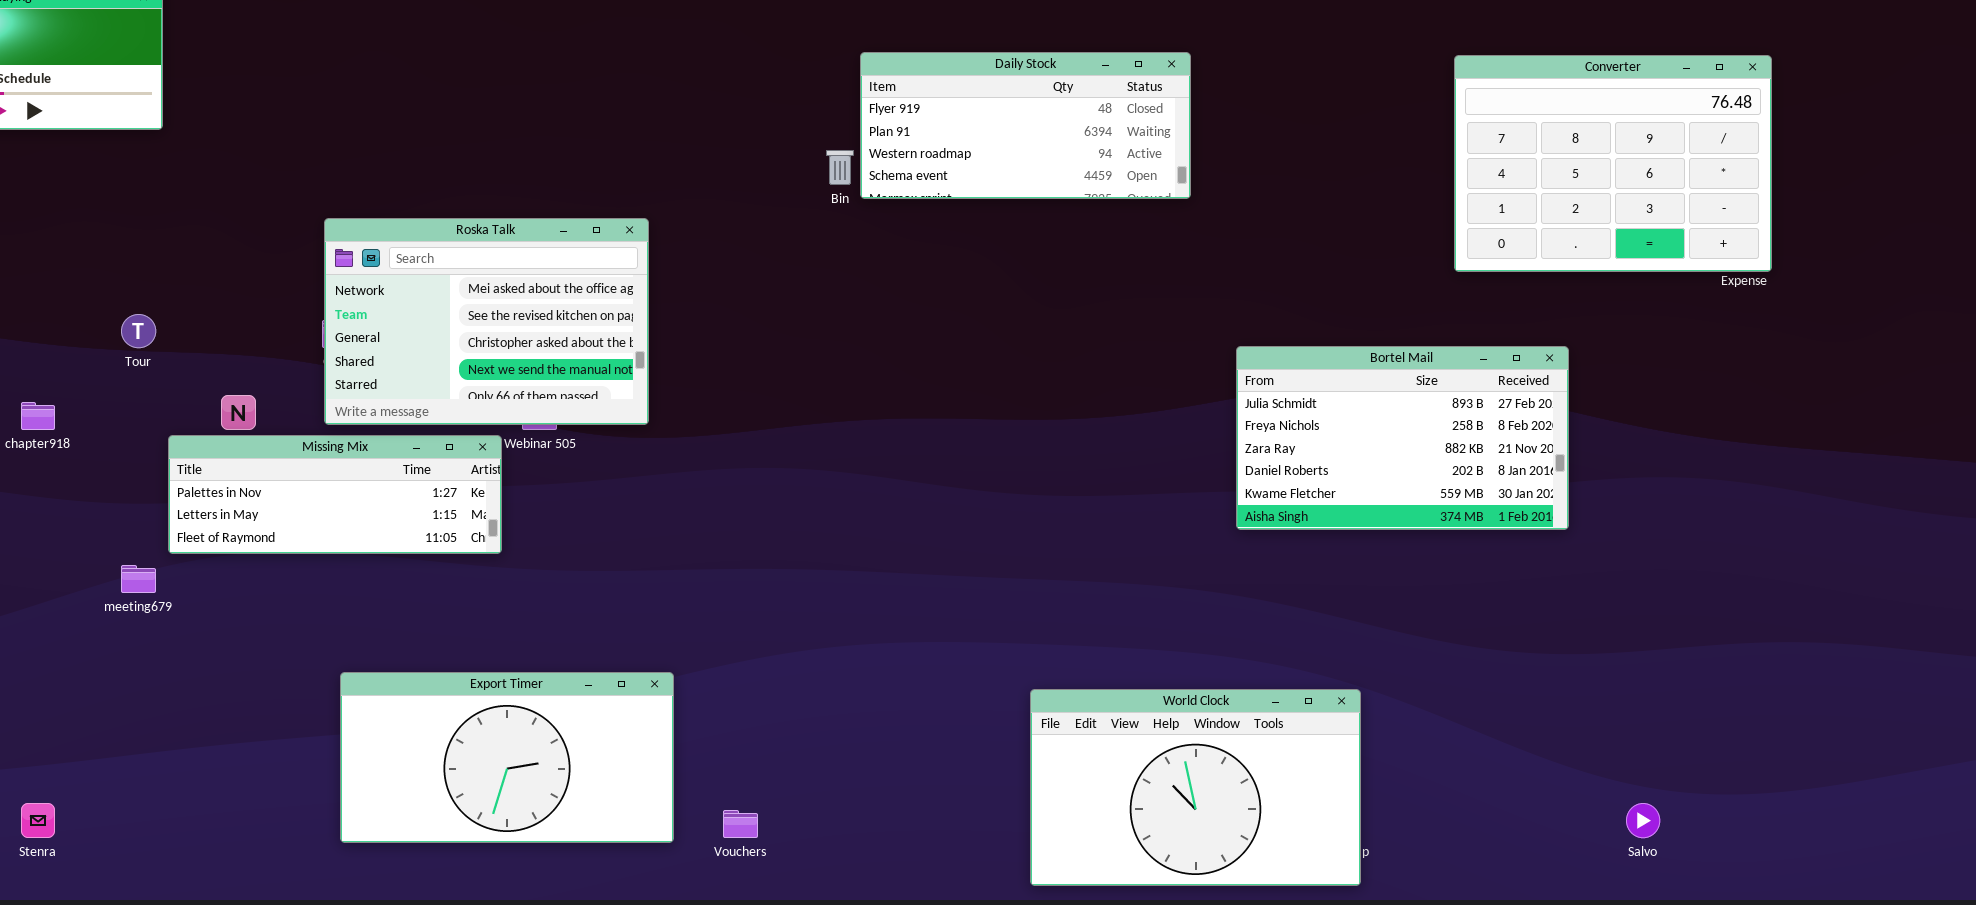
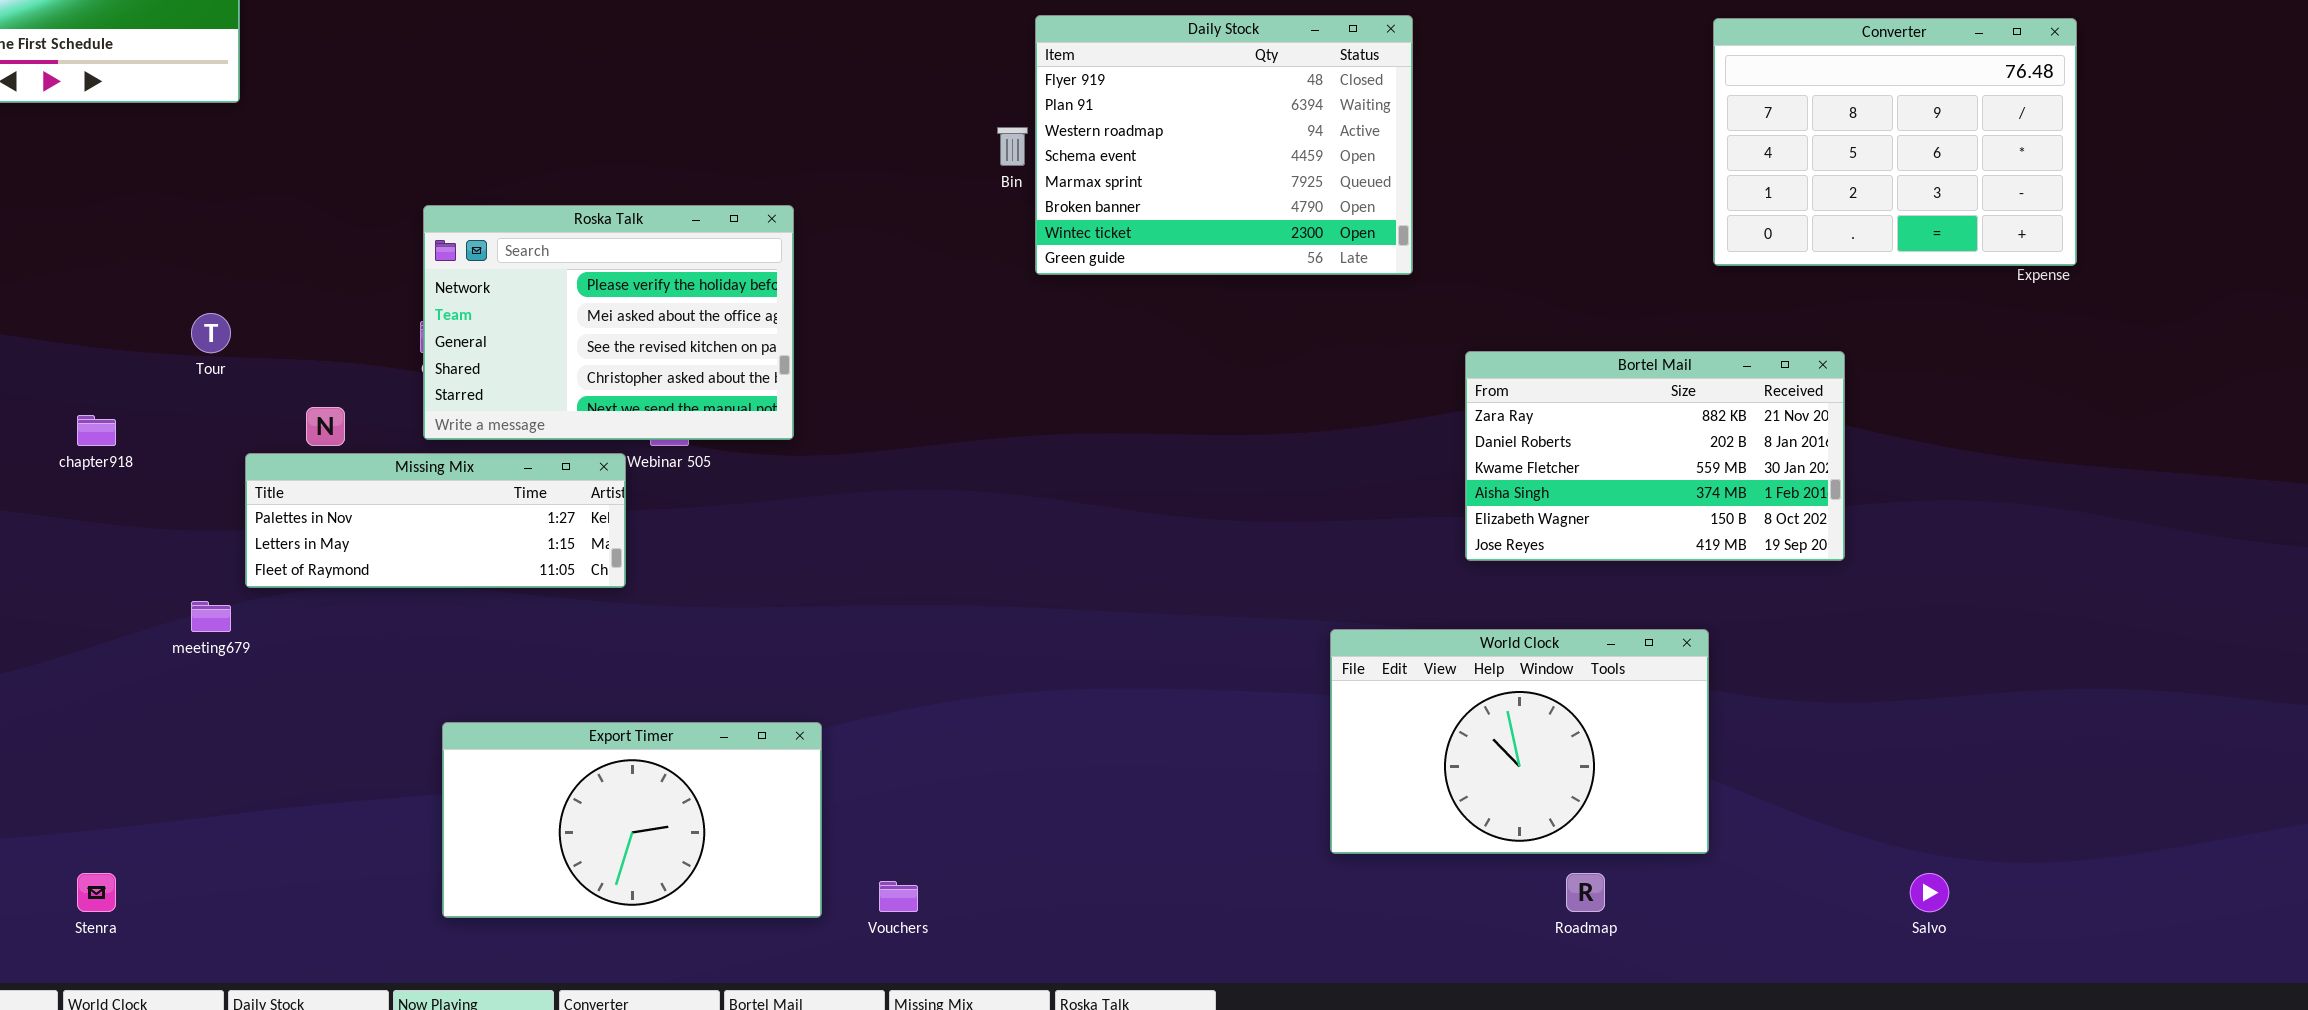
Daily Stock: [860,52,1191,199] -> [1035,15,1413,275], resized
Roska Talk: [324,218,649,425] -> [423,205,794,440], scrolled up 1 row
Bortel Mail: [1236,346,1569,530] -> [1465,351,1845,561], scrolled down 2 rows
World Clock: [1030,689,1361,886] -> [1330,629,1709,854], moved

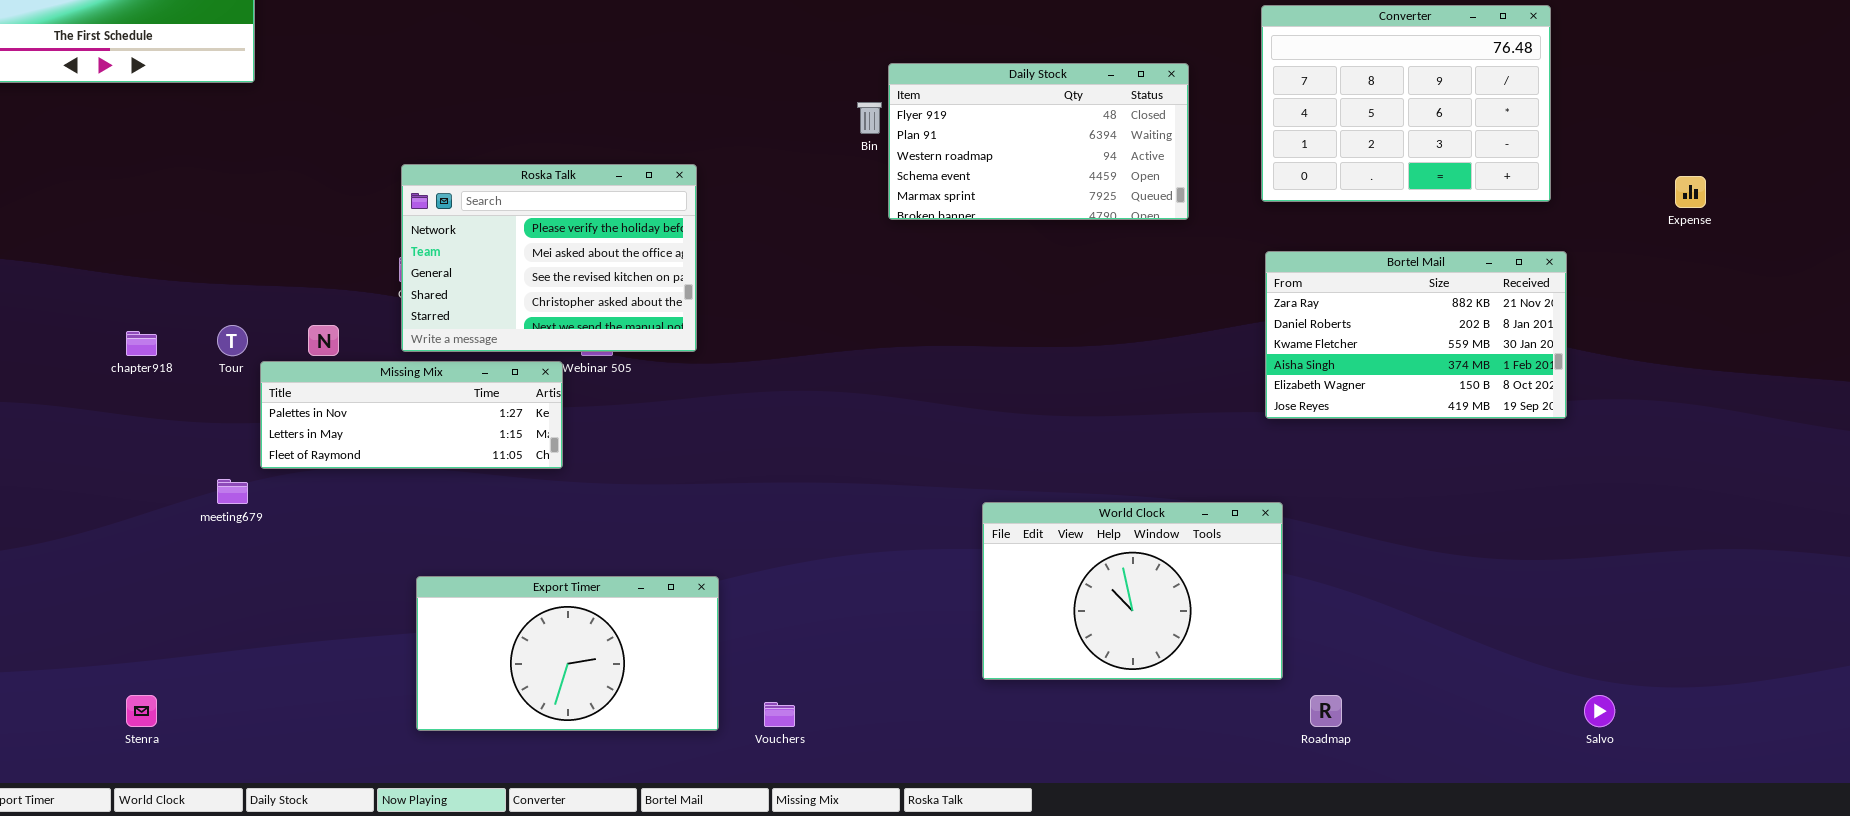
Daily Stock: [1035,15,1413,275] -> [888,63,1189,220], resized
Converter: [1713,18,2077,266] -> [1261,5,1551,202], moved
Tour: [191,313,231,353] -> [217,325,248,356], moved
Bortel Mail: [1465,351,1845,561] -> [1265,251,1567,419], moved
World Clock: [1330,629,1709,854] -> [982,502,1283,680], moved

